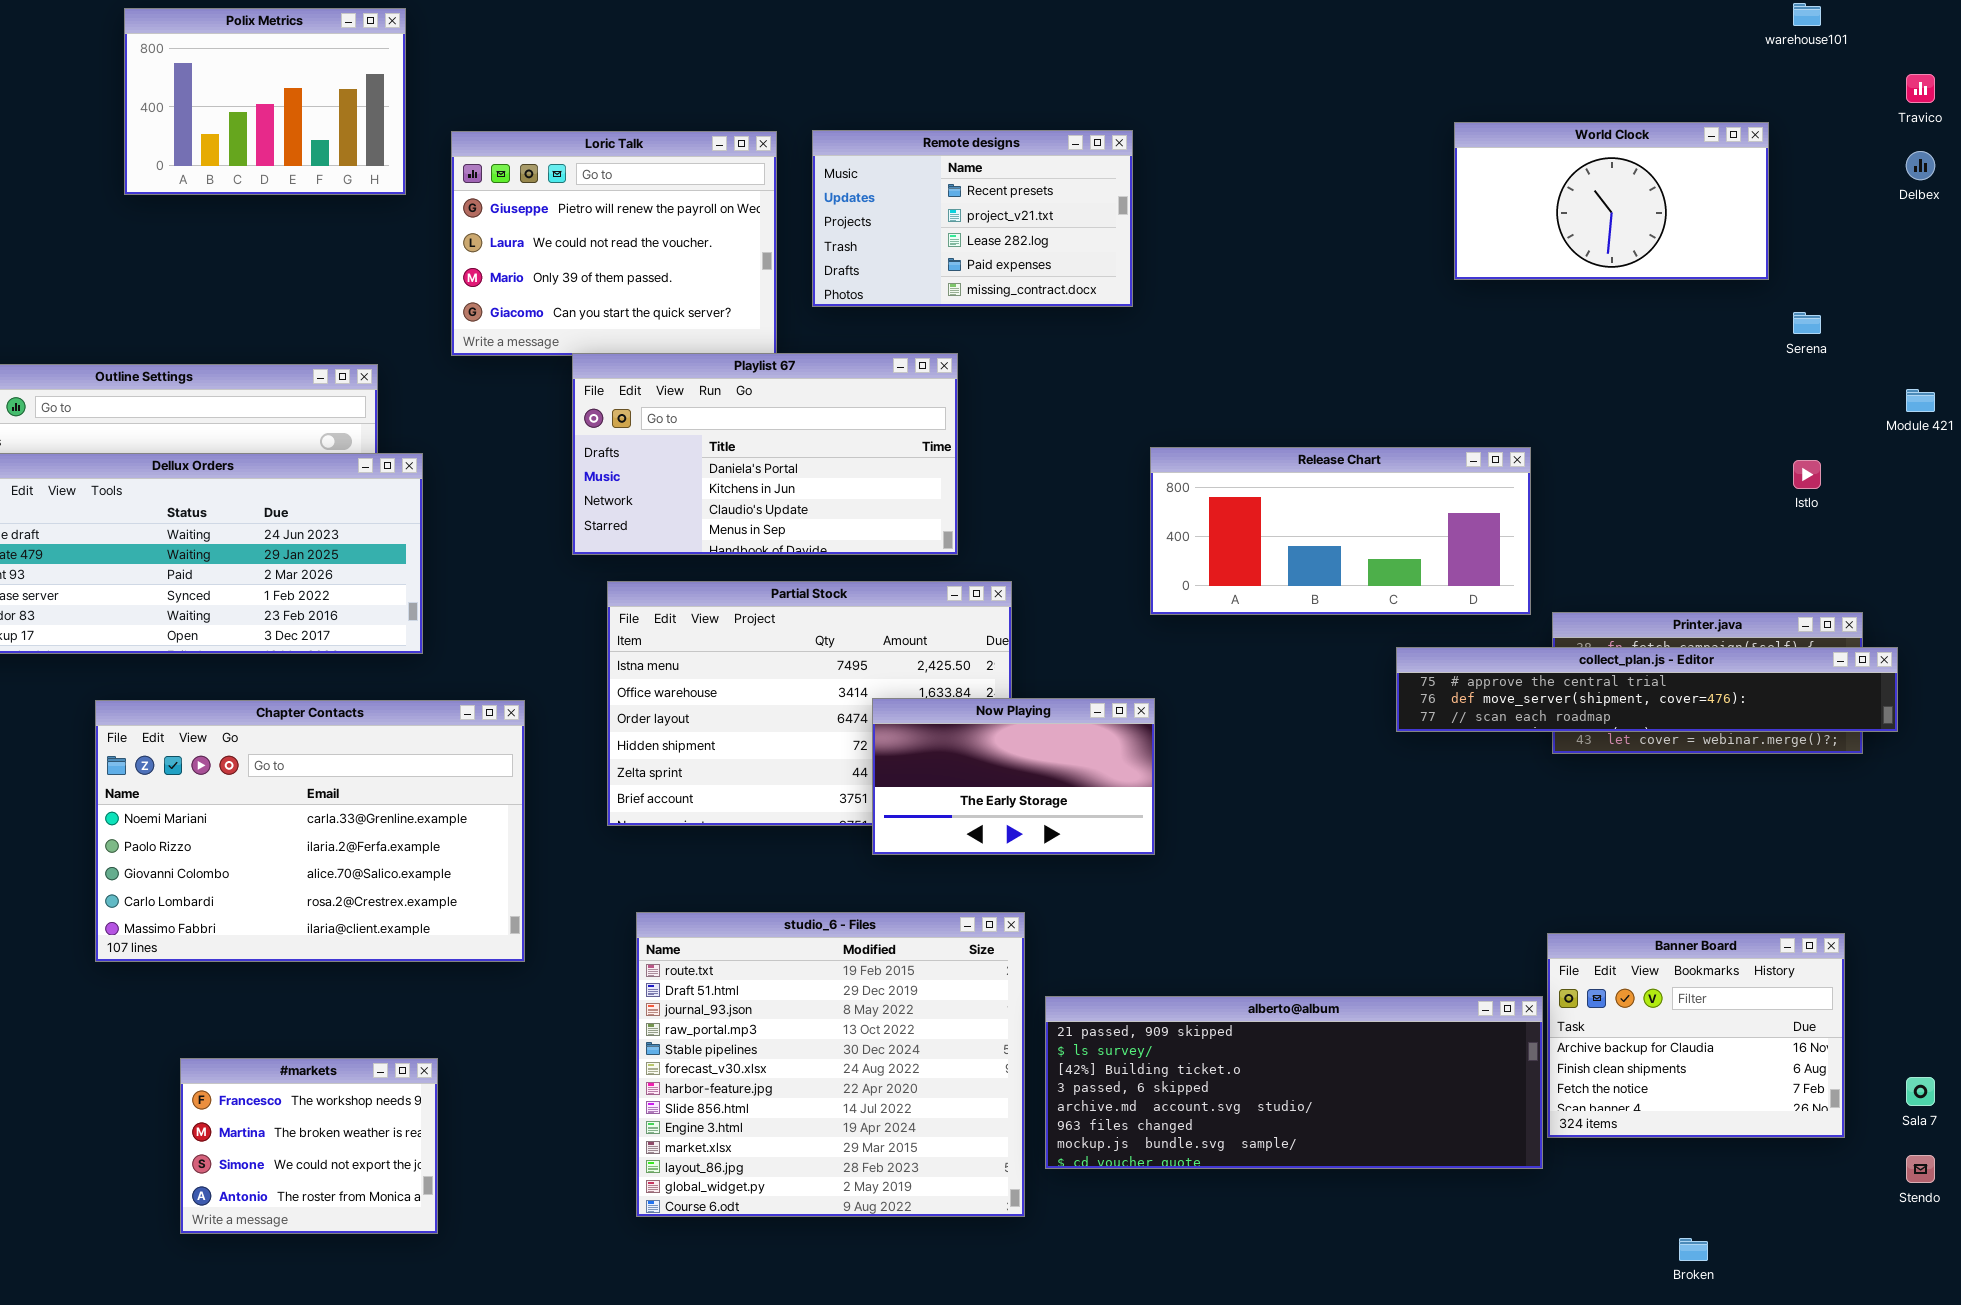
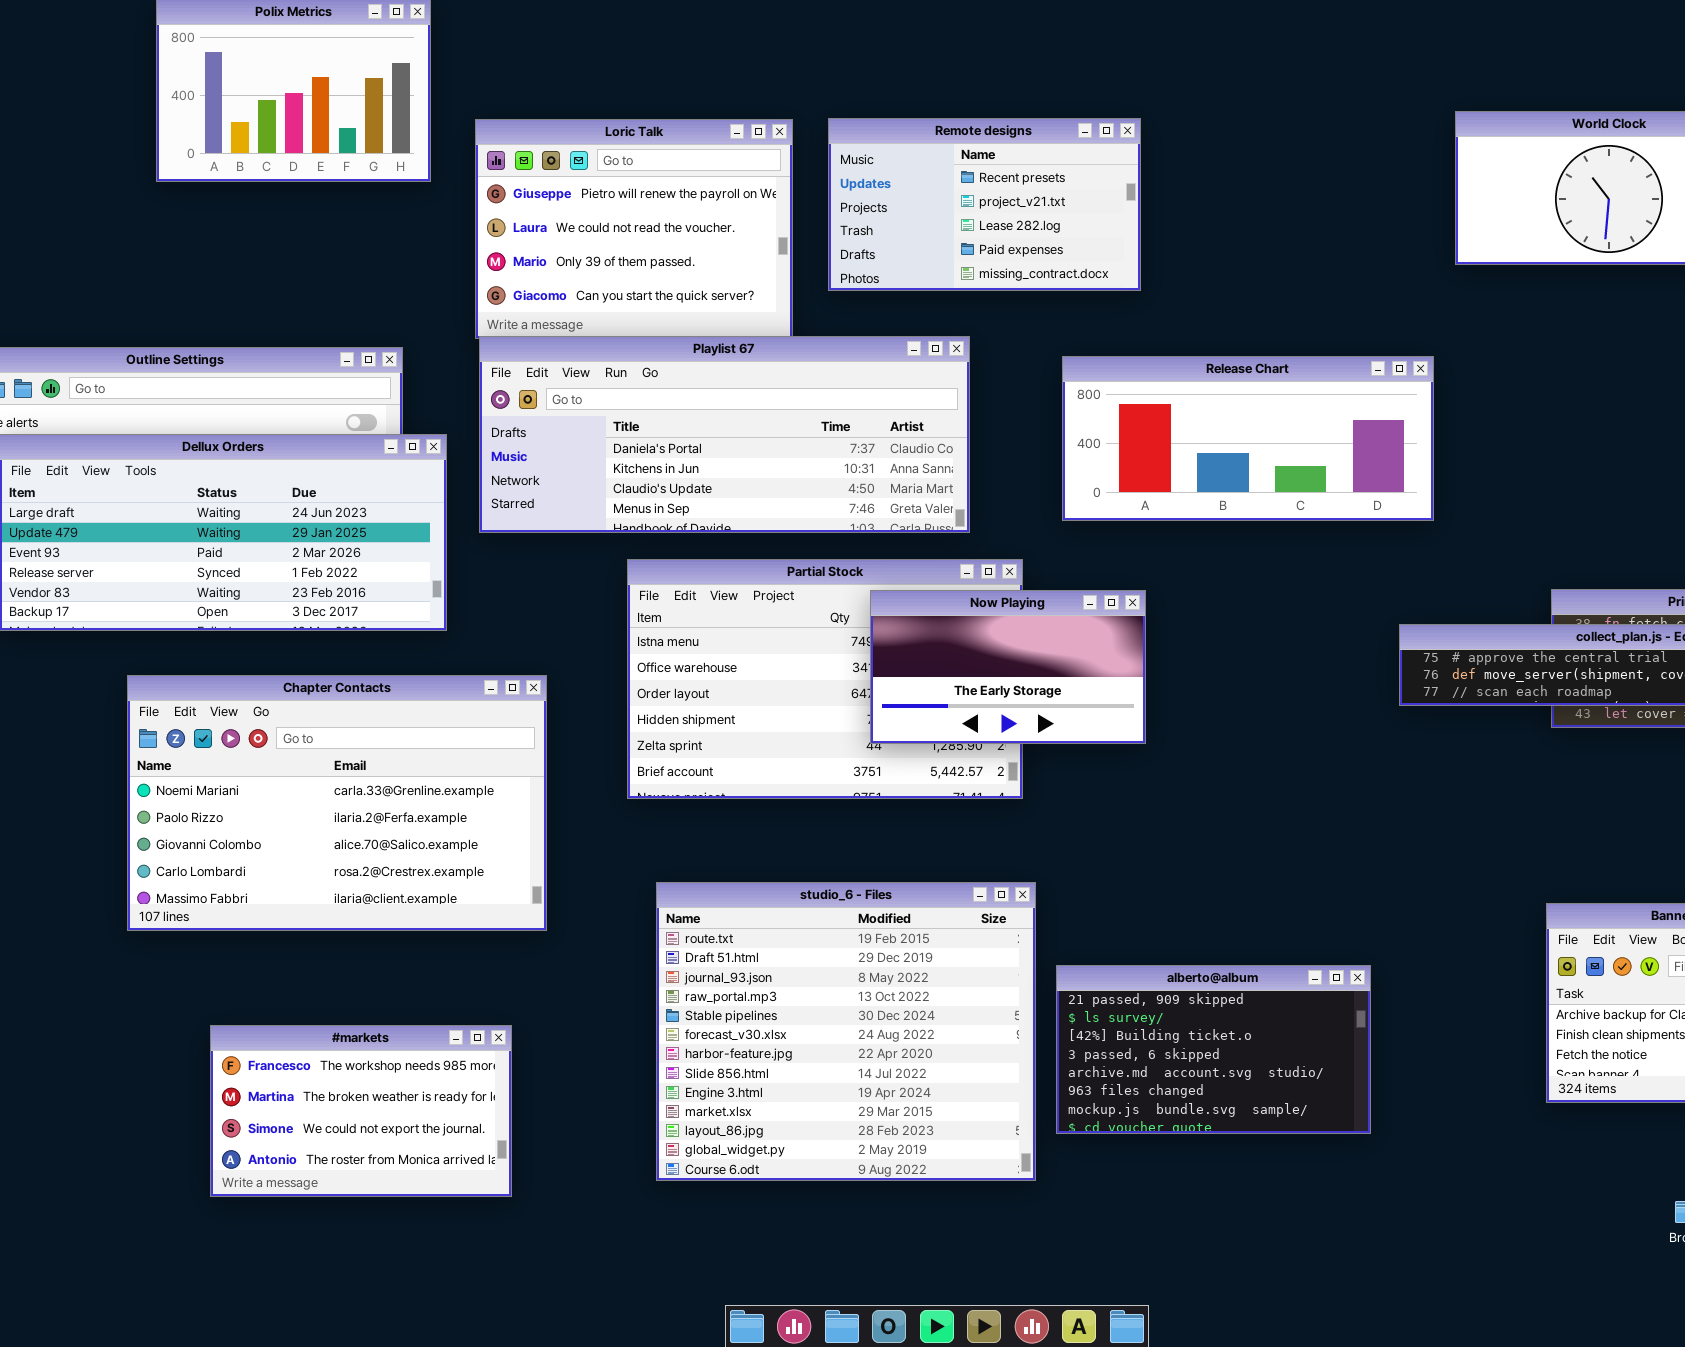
Playlist 67: [572,353,958,555] -> [479,336,970,533], resized
Release Chart: [1150,447,1531,615] -> [1062,356,1434,521], moved
Now Playing: [872,698,1155,855] -> [870,590,1146,744], moved
alberto@album: [1045,996,1543,1169] -> [1056,965,1371,1134], resized
#markets: [180,1058,438,1234] -> [210,1025,512,1197], resized

